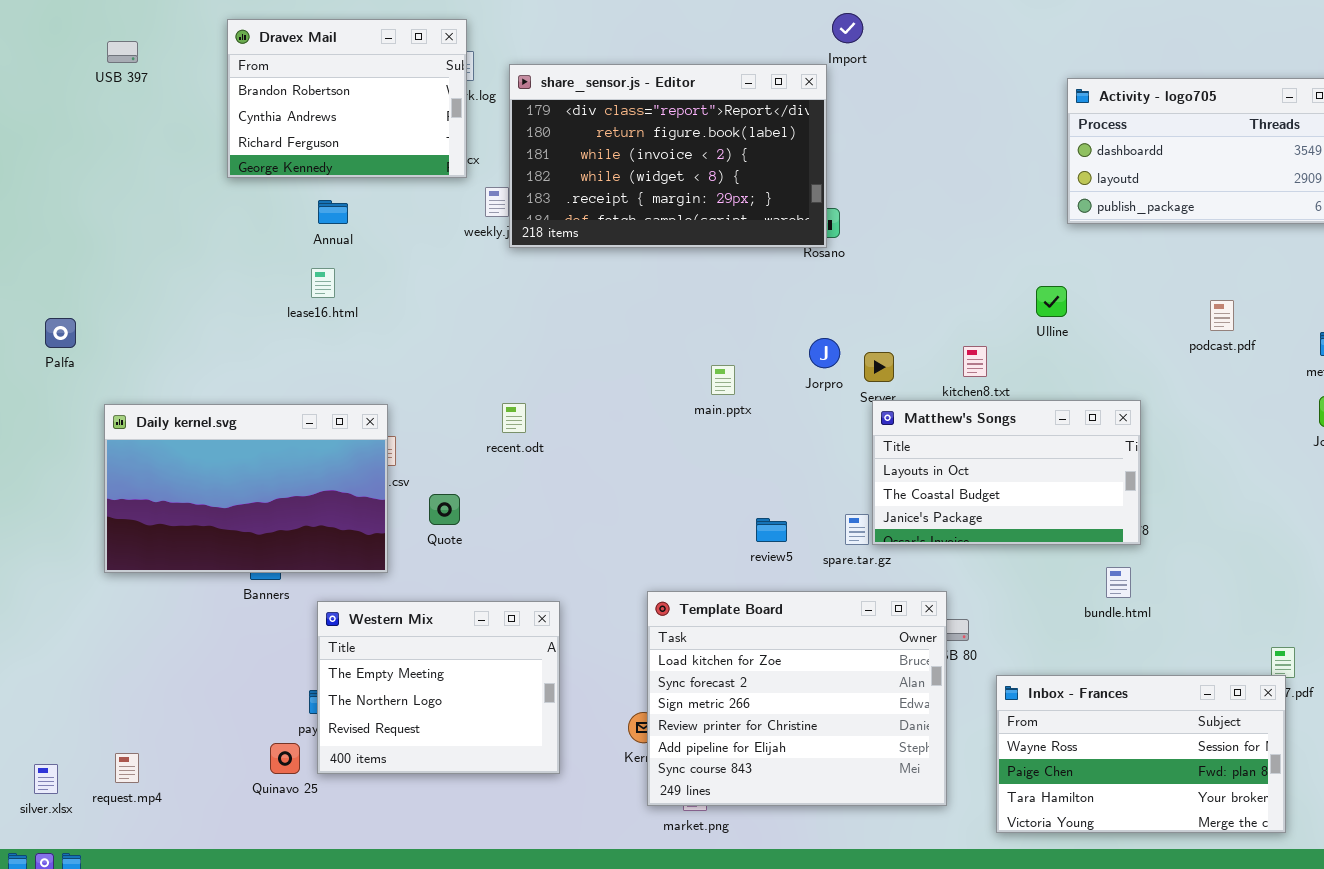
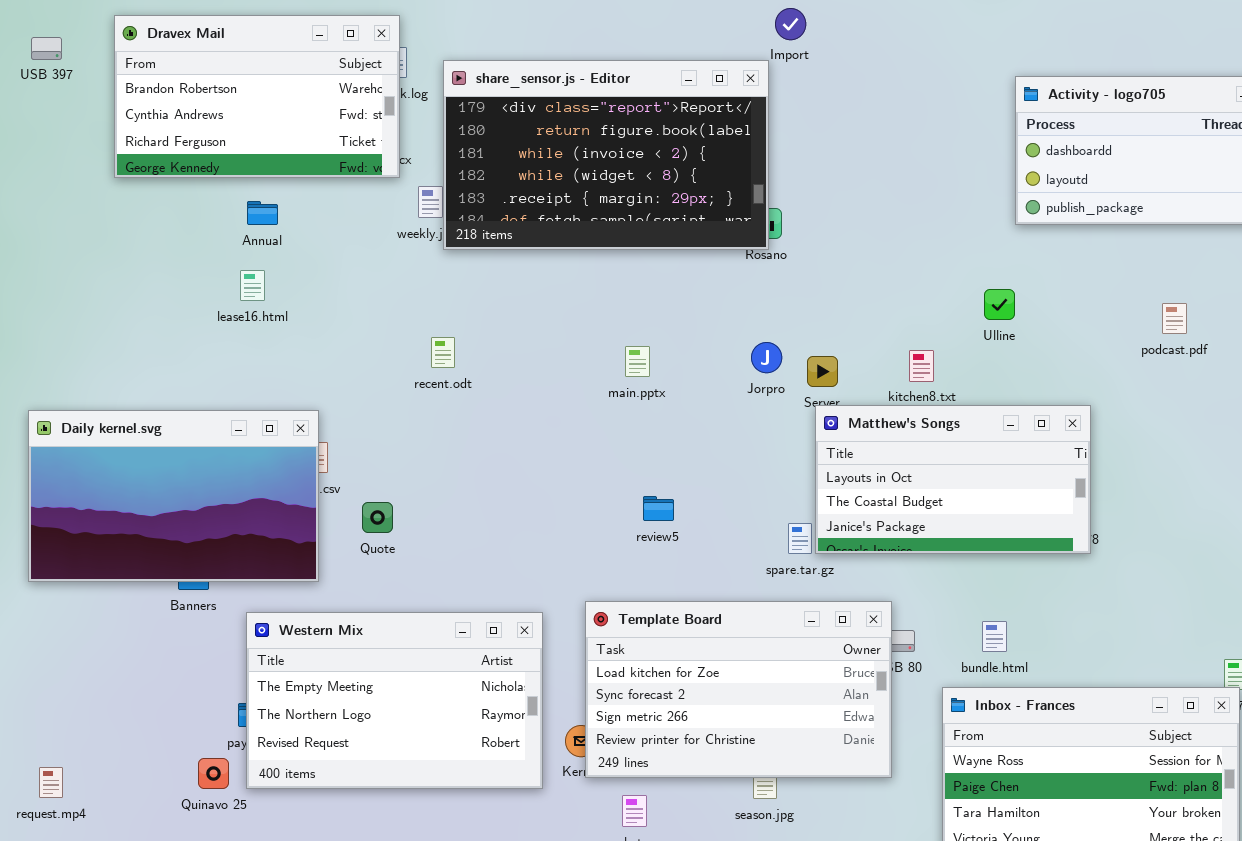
Dravex Mail: [227,19,467,178] -> [114,15,400,178], resized
main.pptx: [711,365,735,395] -> [625,346,650,377], moved
recent.odt: [502,403,526,433] -> [431,337,455,368], moved
review5: [756,518,787,542] -> [643,496,674,521], moved
bundle.html: [1106,567,1131,598] -> [982,621,1007,652], moved
Template Board: [647,591,947,806] -> [585,601,892,778], resized
Western Mix: [317,601,560,774] -> [246,612,543,789], resized

